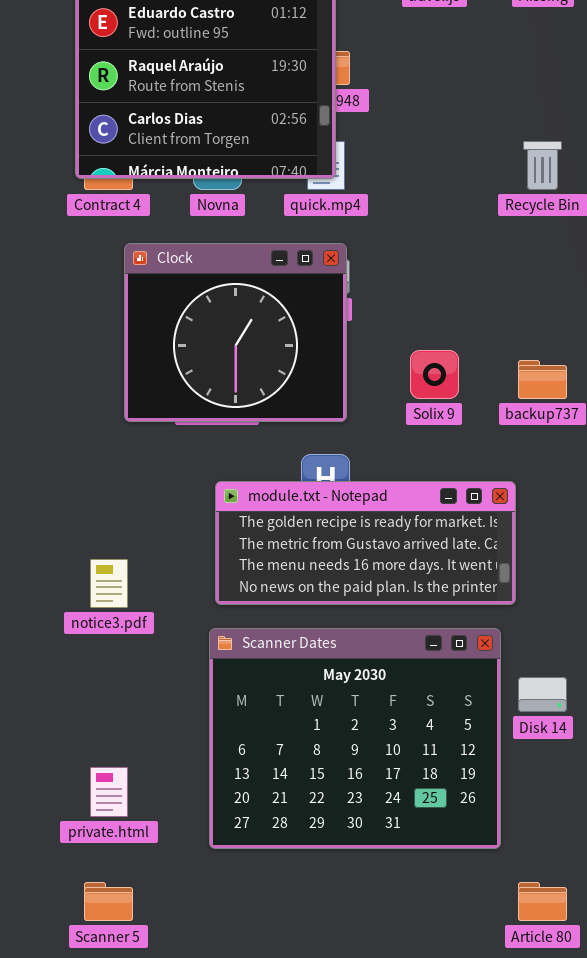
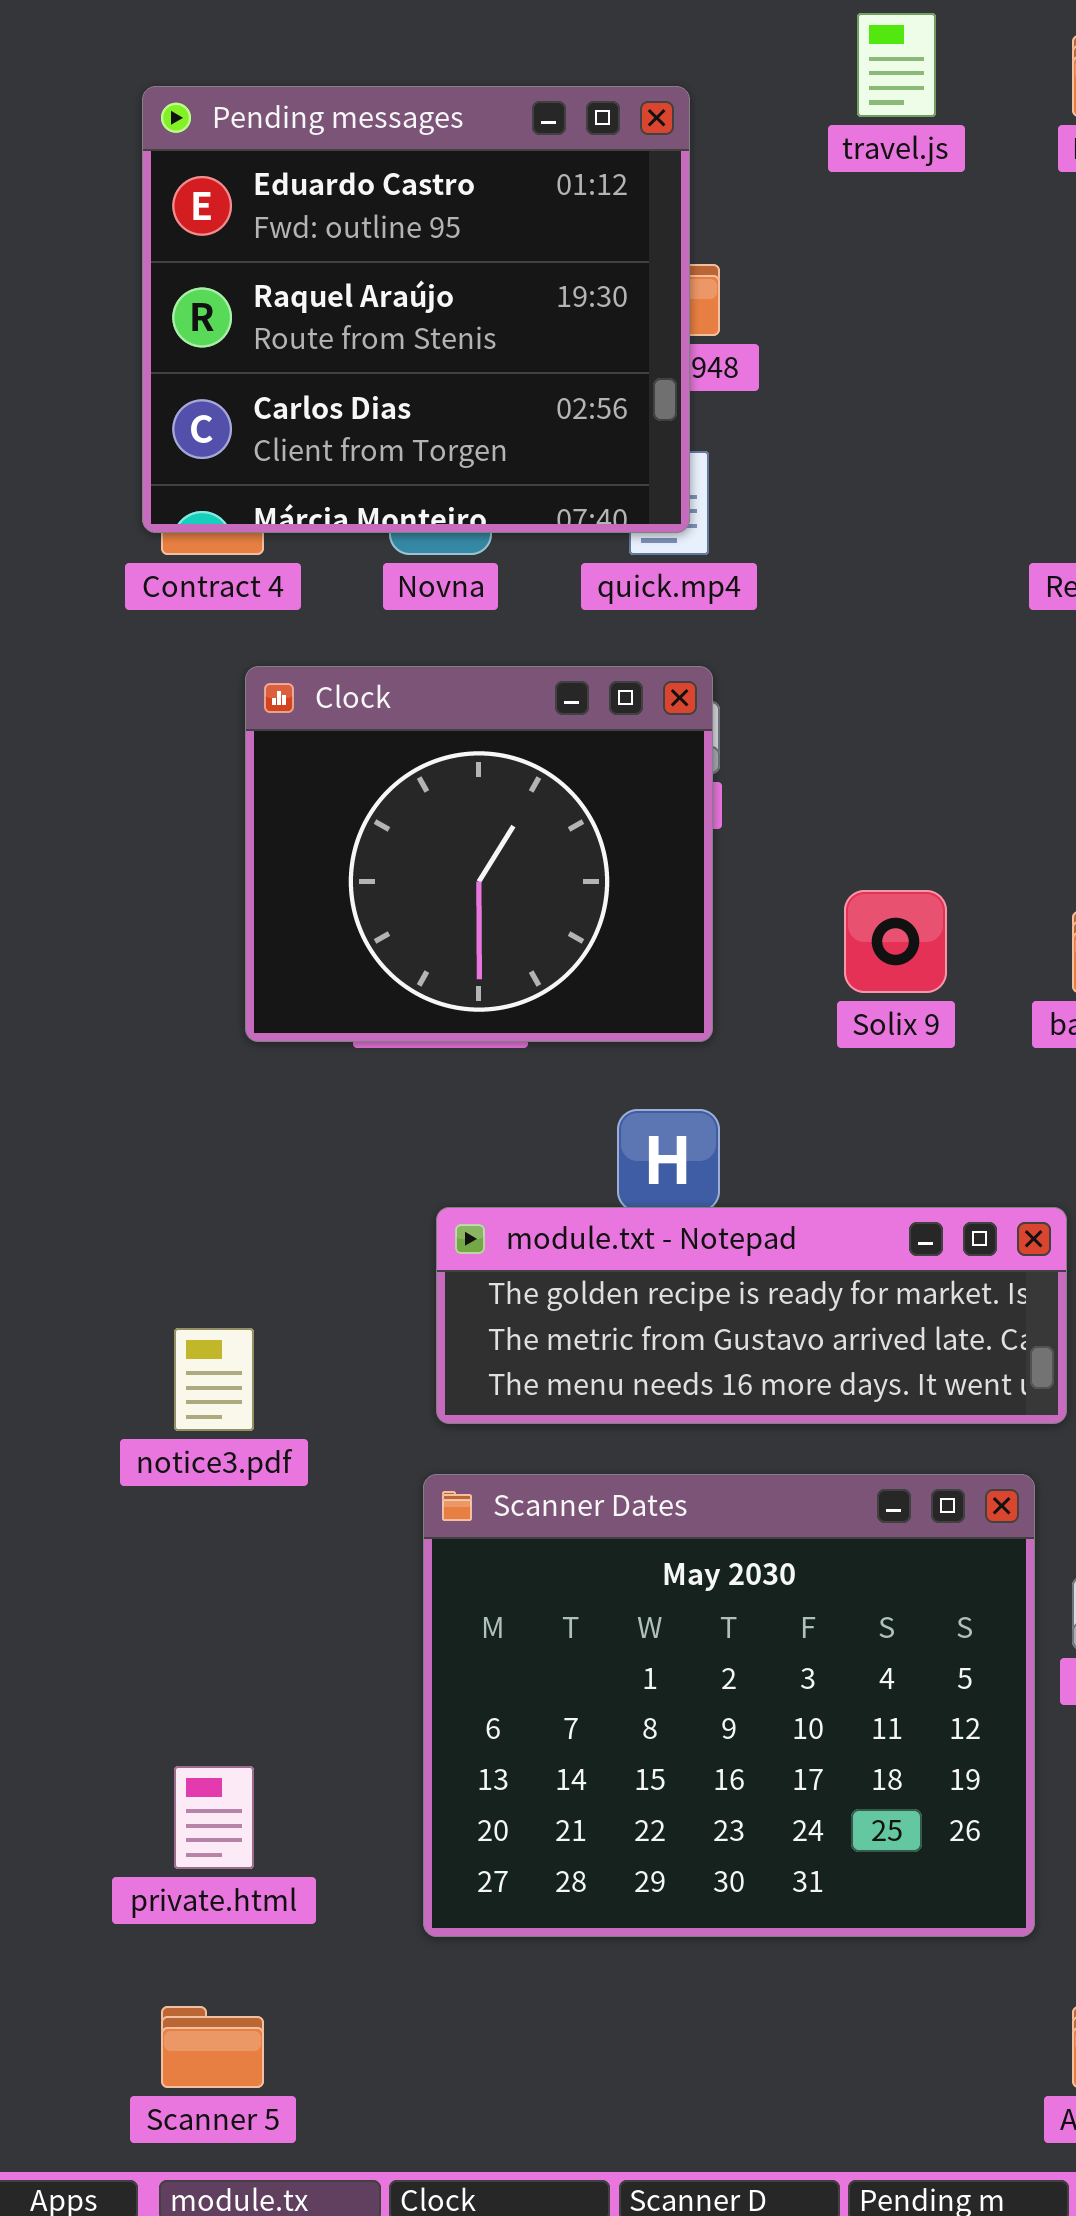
module.txt - Notepad: [215,481,516,605] -> [436,1207,1067,1424], resized

